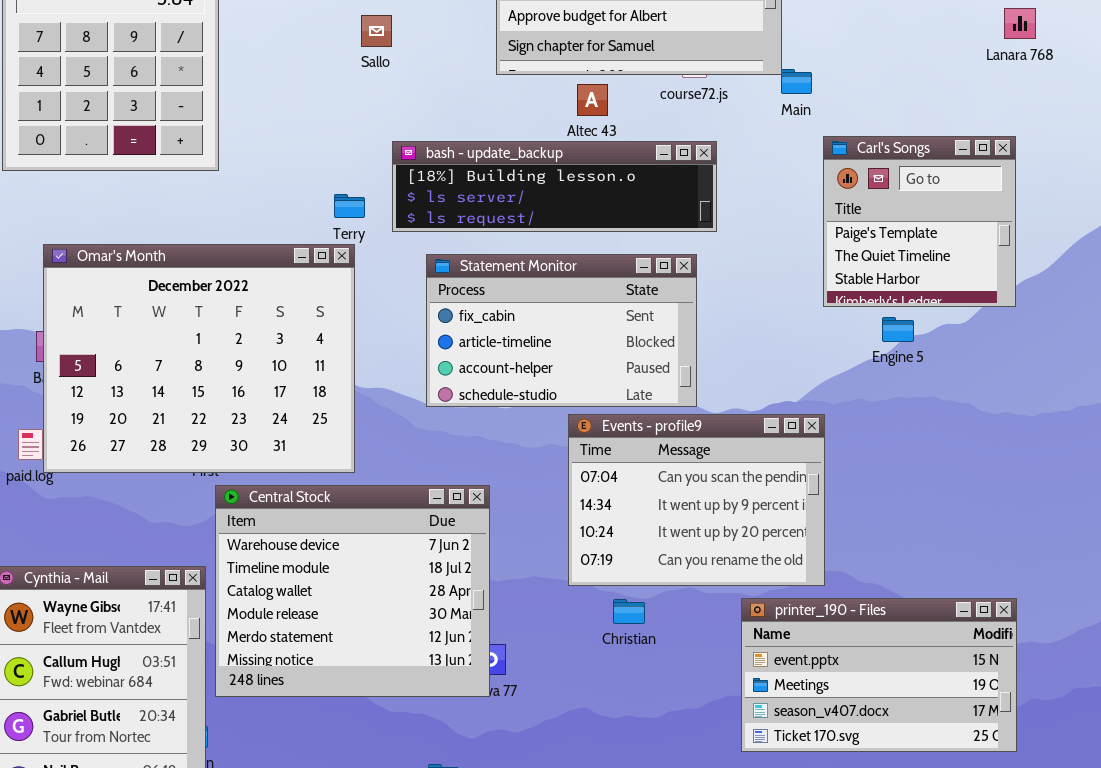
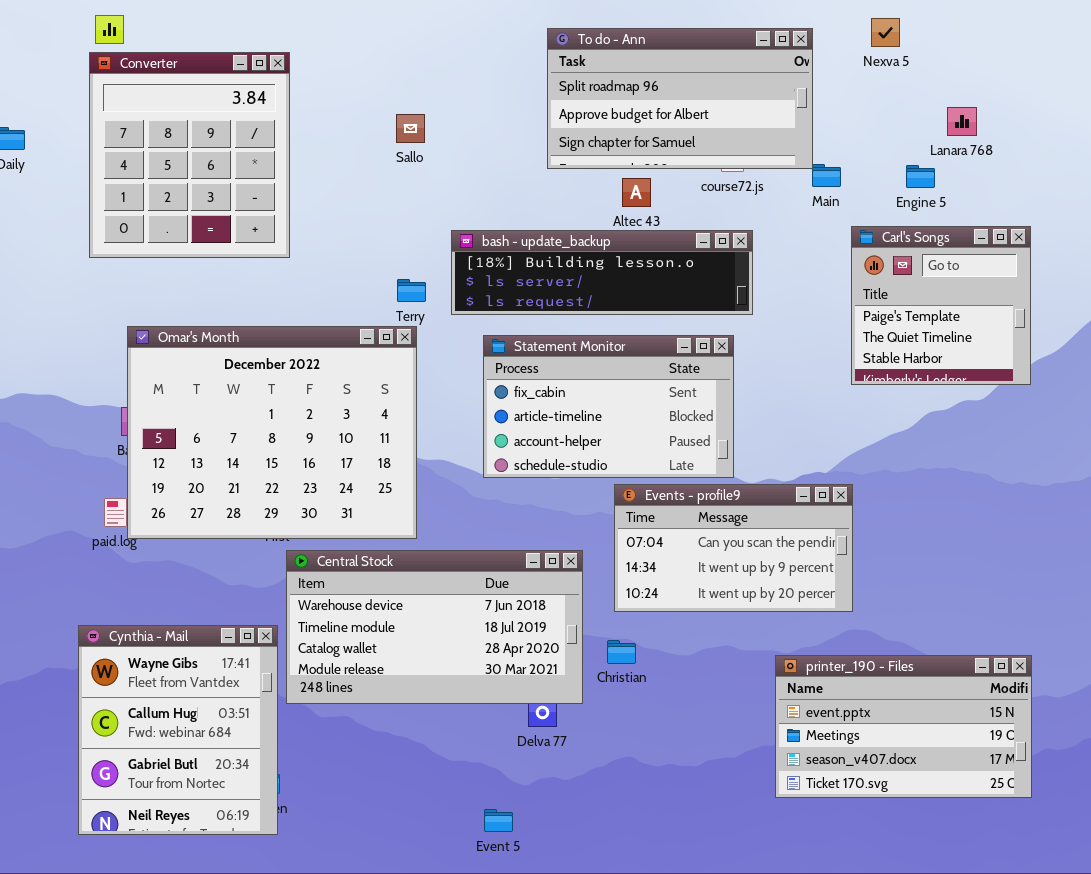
Lanara 768: [1004,8,1036,39] -> [947,107,977,136], moved
Sallo: [361,15,392,47] -> [396,114,425,143], moved
Engine 5: [882,317,914,342] -> [906,165,935,188], moved
Events - profile9: [568,414,825,586] -> [614,484,853,612], resized
Central Stock: [215,485,490,697] -> [286,550,583,704], resized
Christian: [613,599,645,624] -> [607,640,636,664], moved

